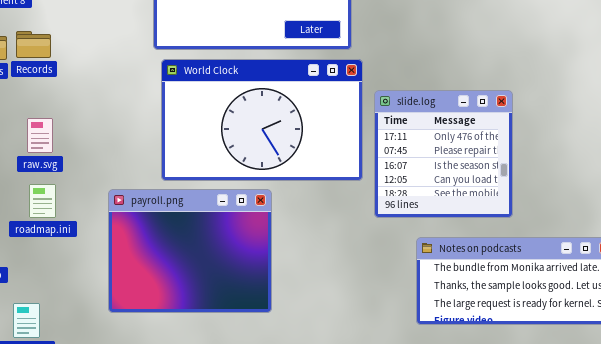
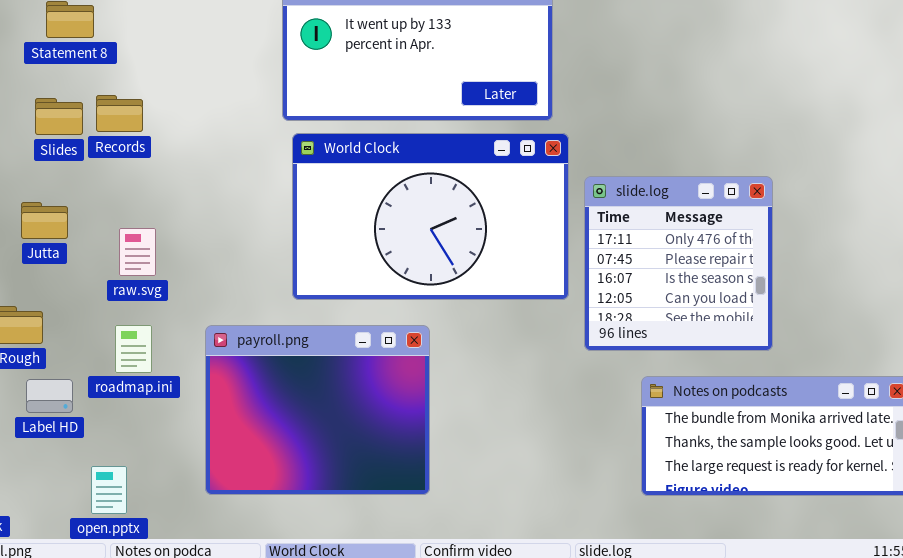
raw.svg: [27,118,53,153] -> [119,228,156,276], moved
roadmap.ini: [29,184,56,218] -> [115,325,152,373], moved
payroll.png: [108,189,272,313] -> [205,325,430,495], moved

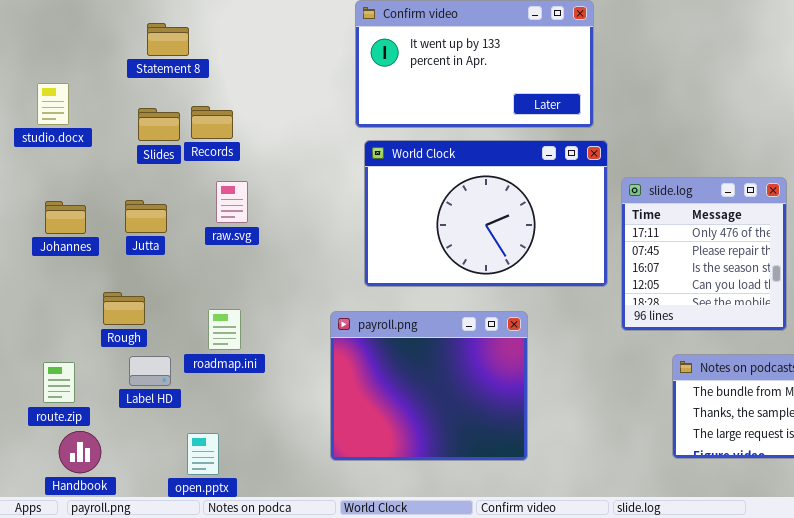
raw.svg: [119,228,156,276] -> [216,181,248,223], moved
payroll.png: [205,325,430,495] -> [330,311,528,461], moved

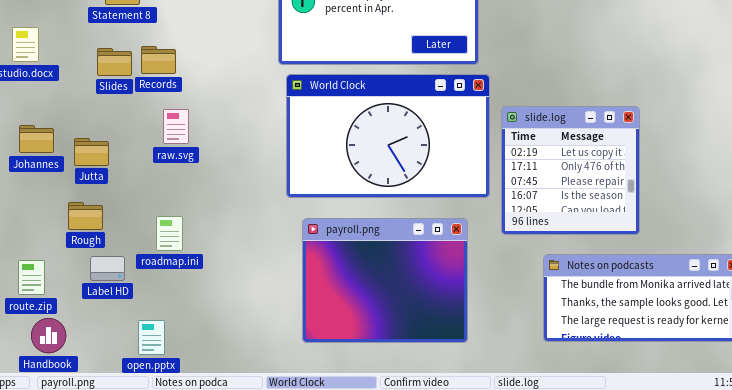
slide.log: [621,177,787,331] -> [501,106,640,235], scrolled up 1 row
Jutta: [125,200,167,233] -> [74,138,109,166], moved
payroll.png: [330,311,528,461] -> [302,218,468,343], moved

